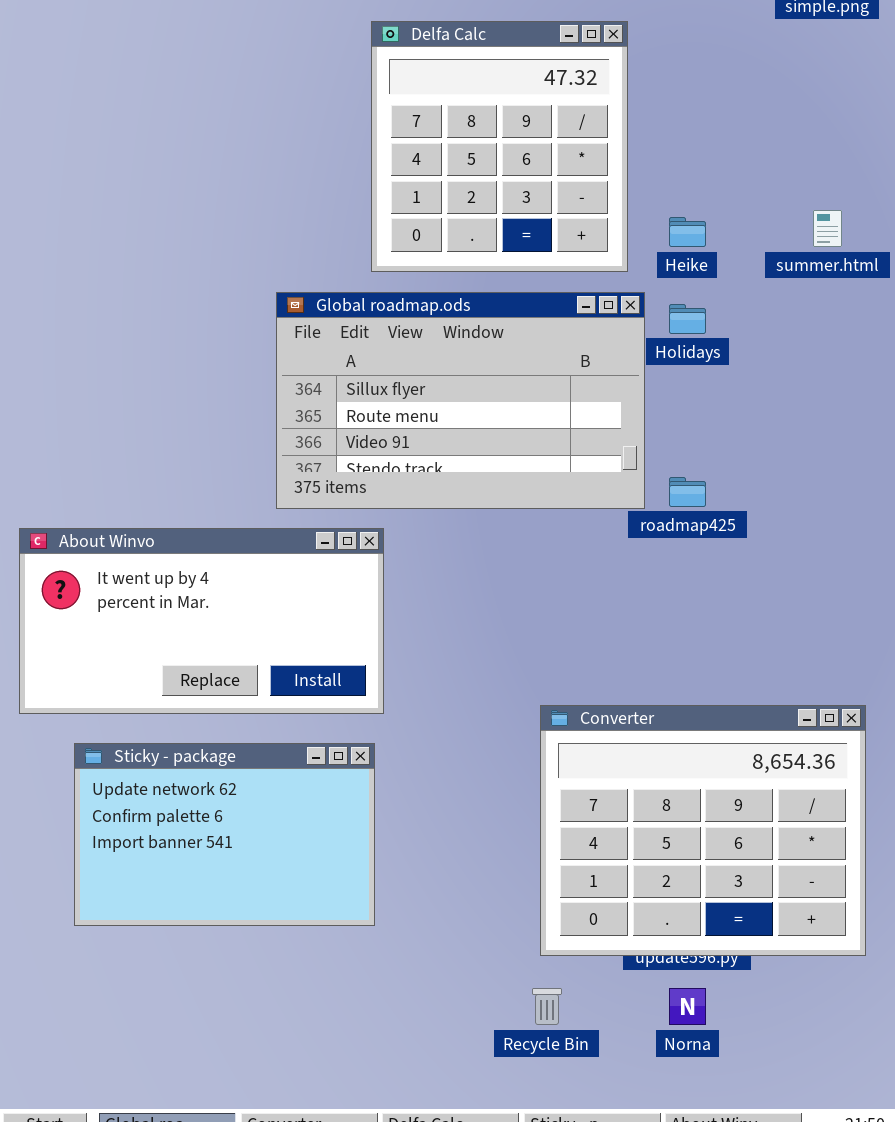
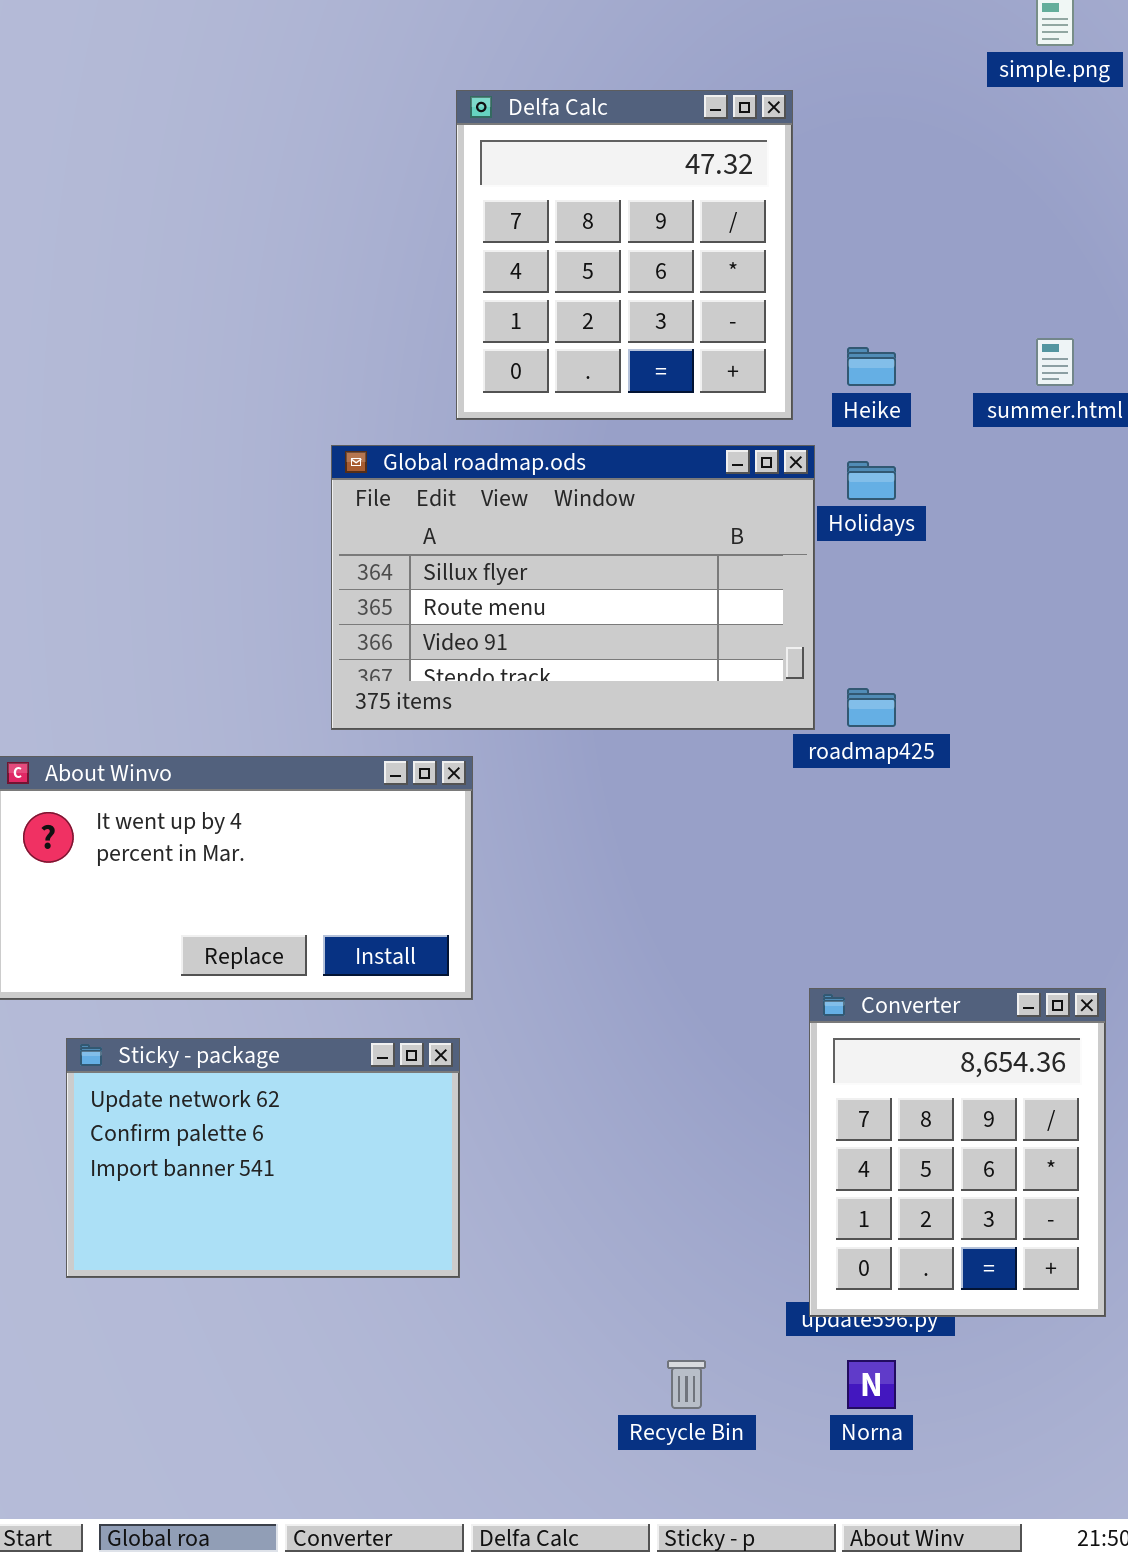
Converter: [540,705,866,956] -> [809,988,1106,1317], resized

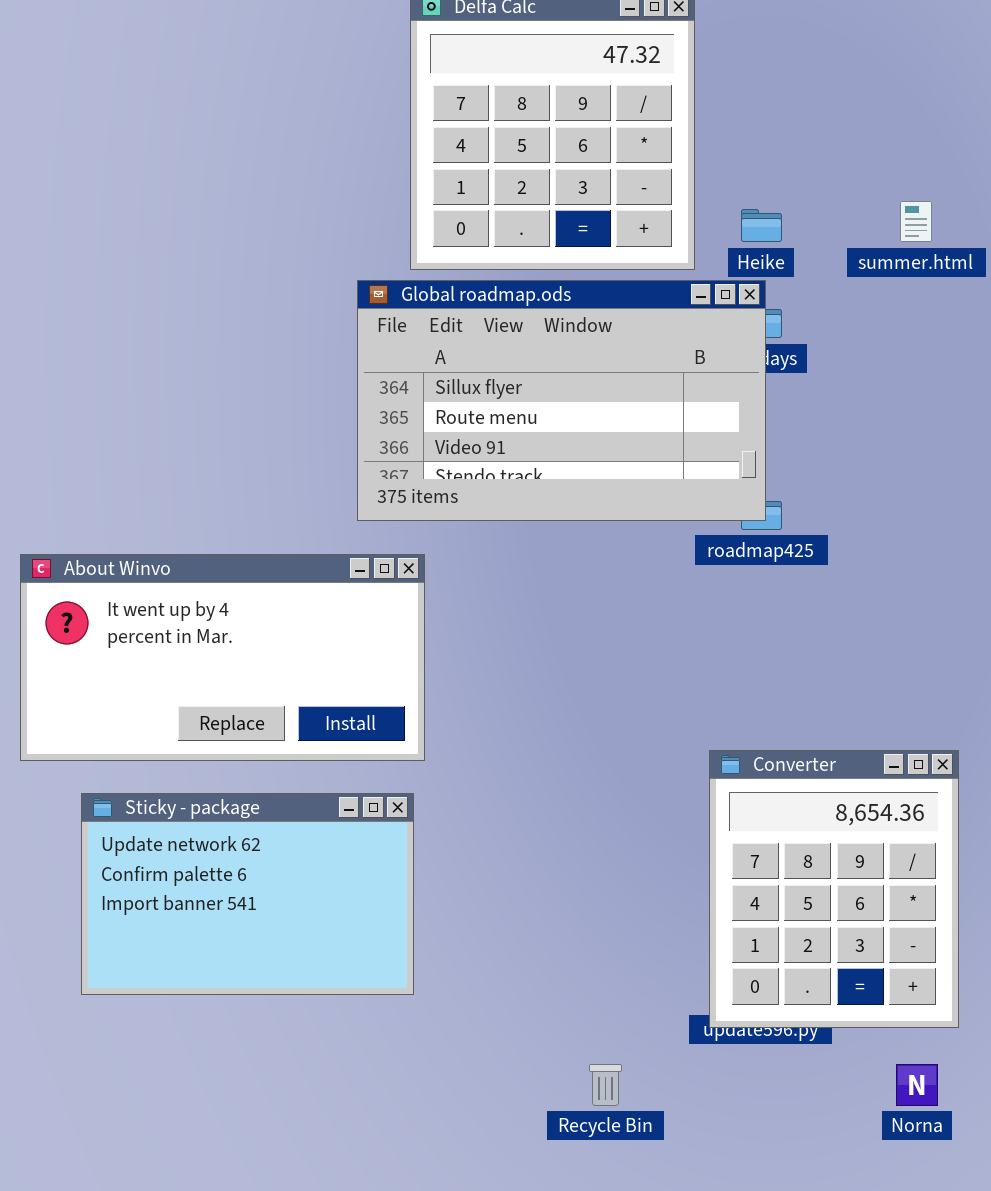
Global roadmap.ods: [331,445,815,730] -> [357,280,766,521], moved
Norna: [847,1360,896,1409] -> [896,1064,938,1106], moved

